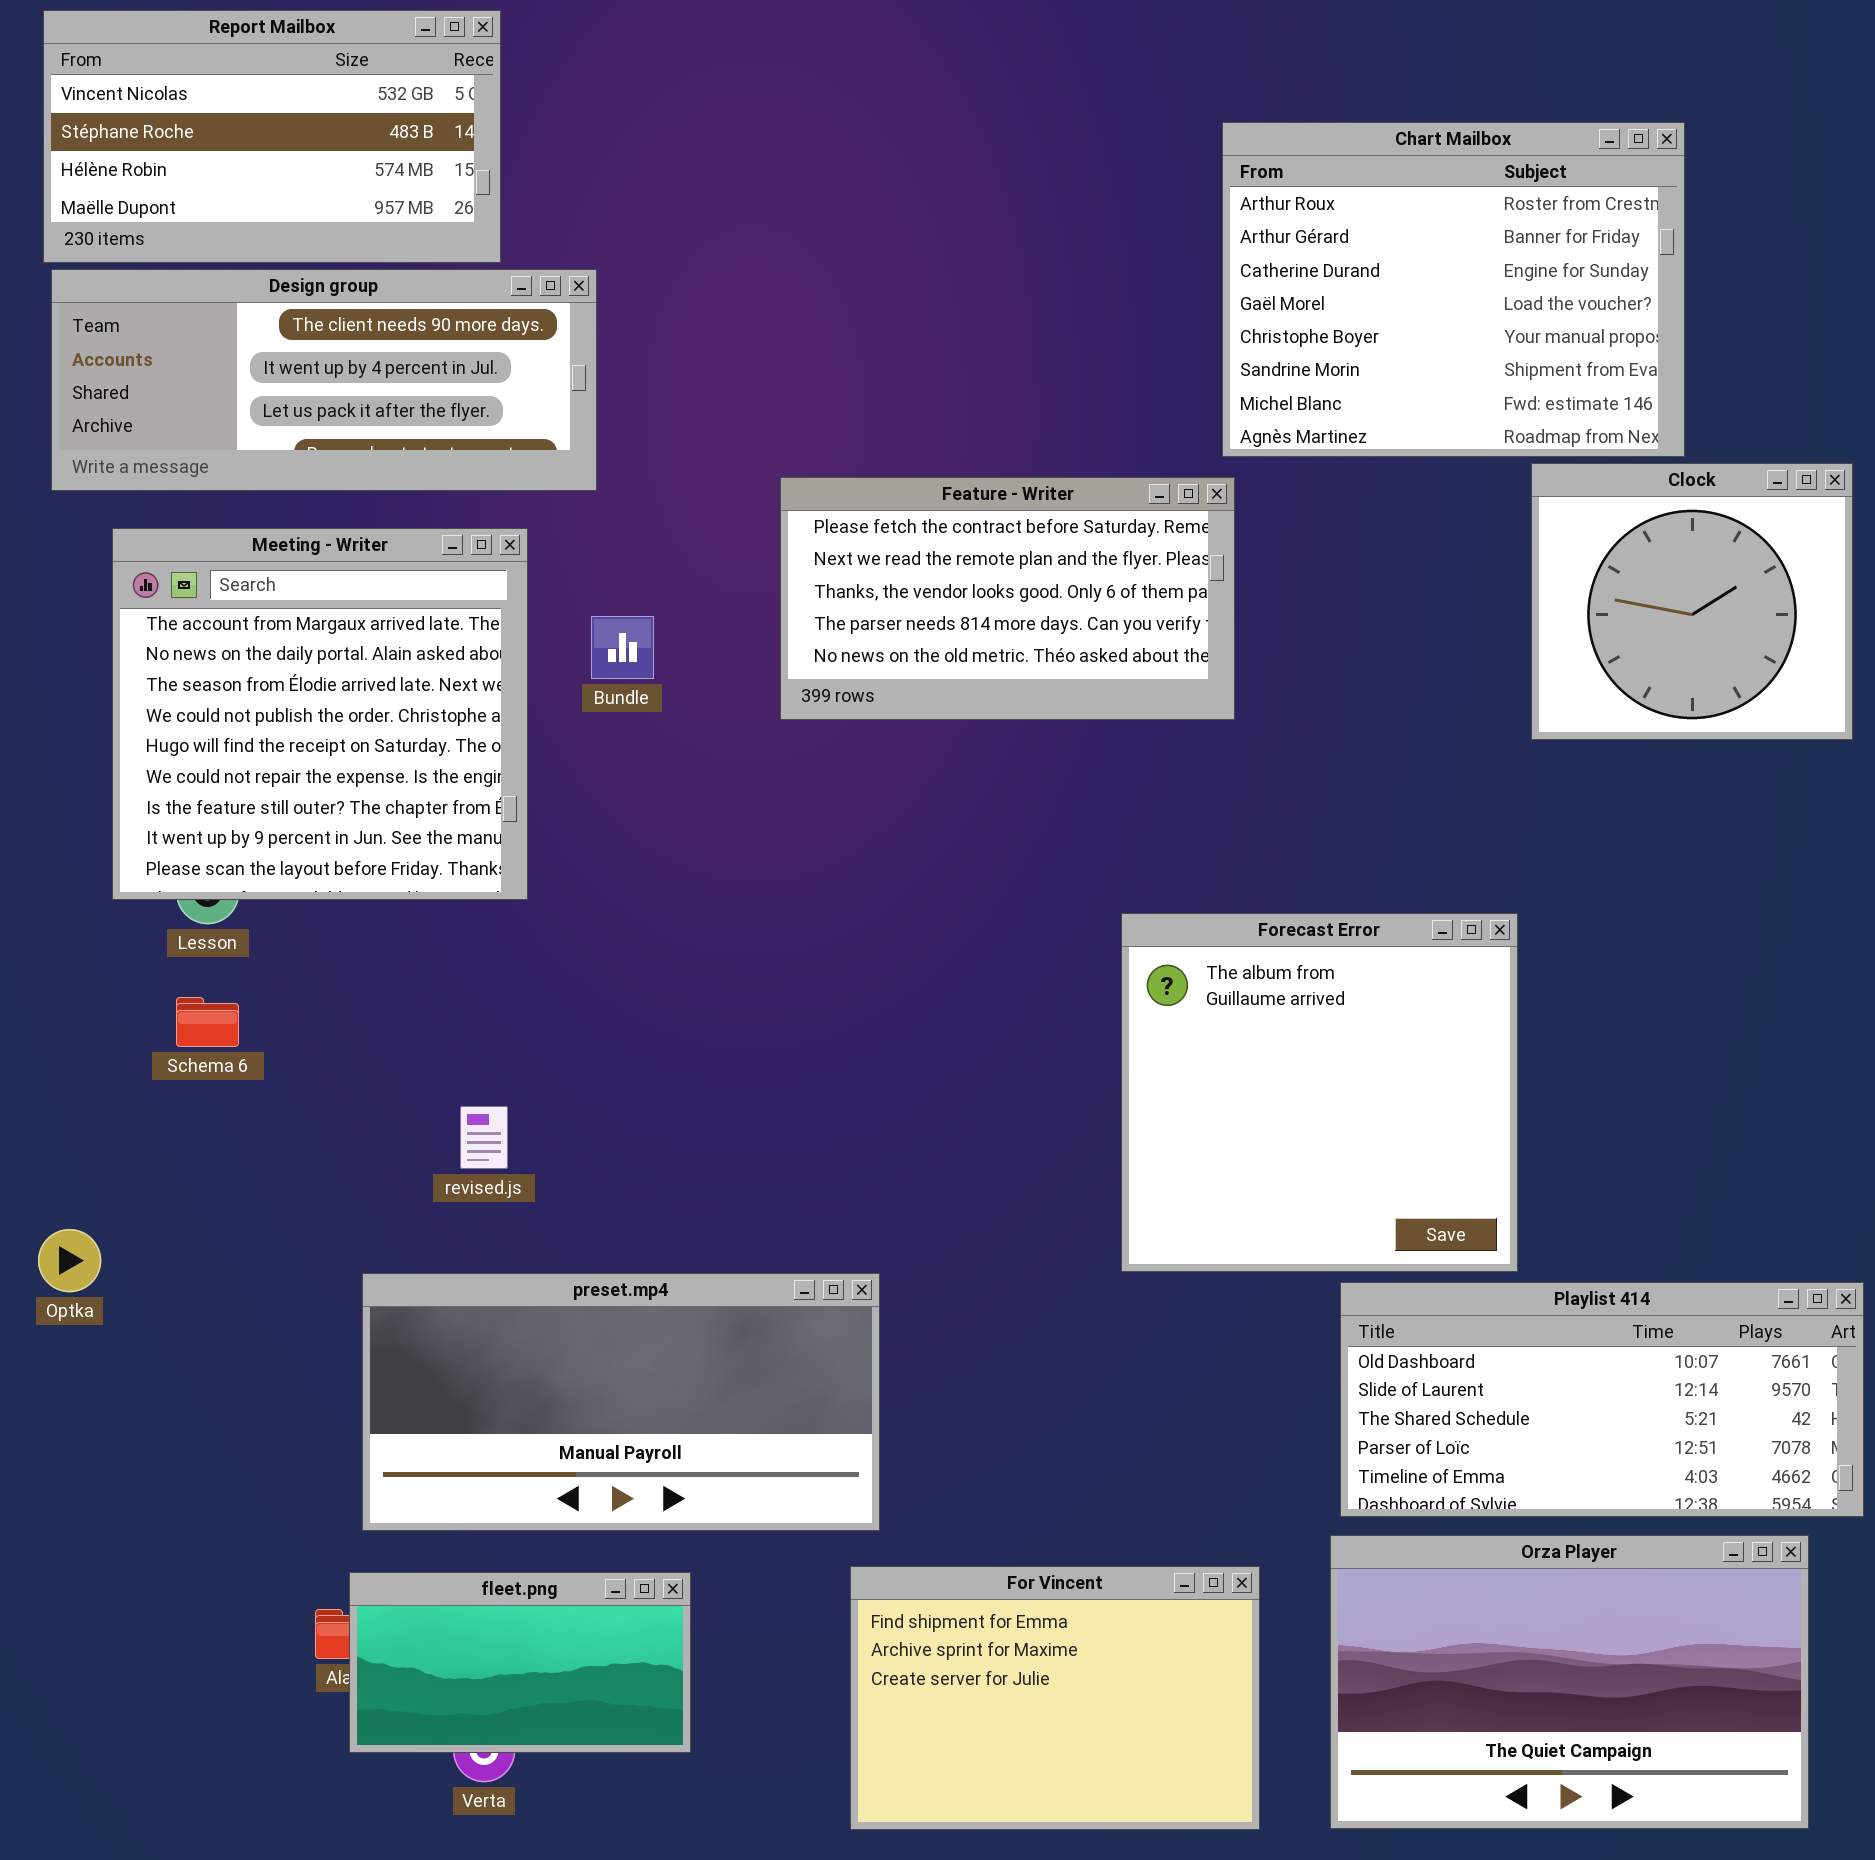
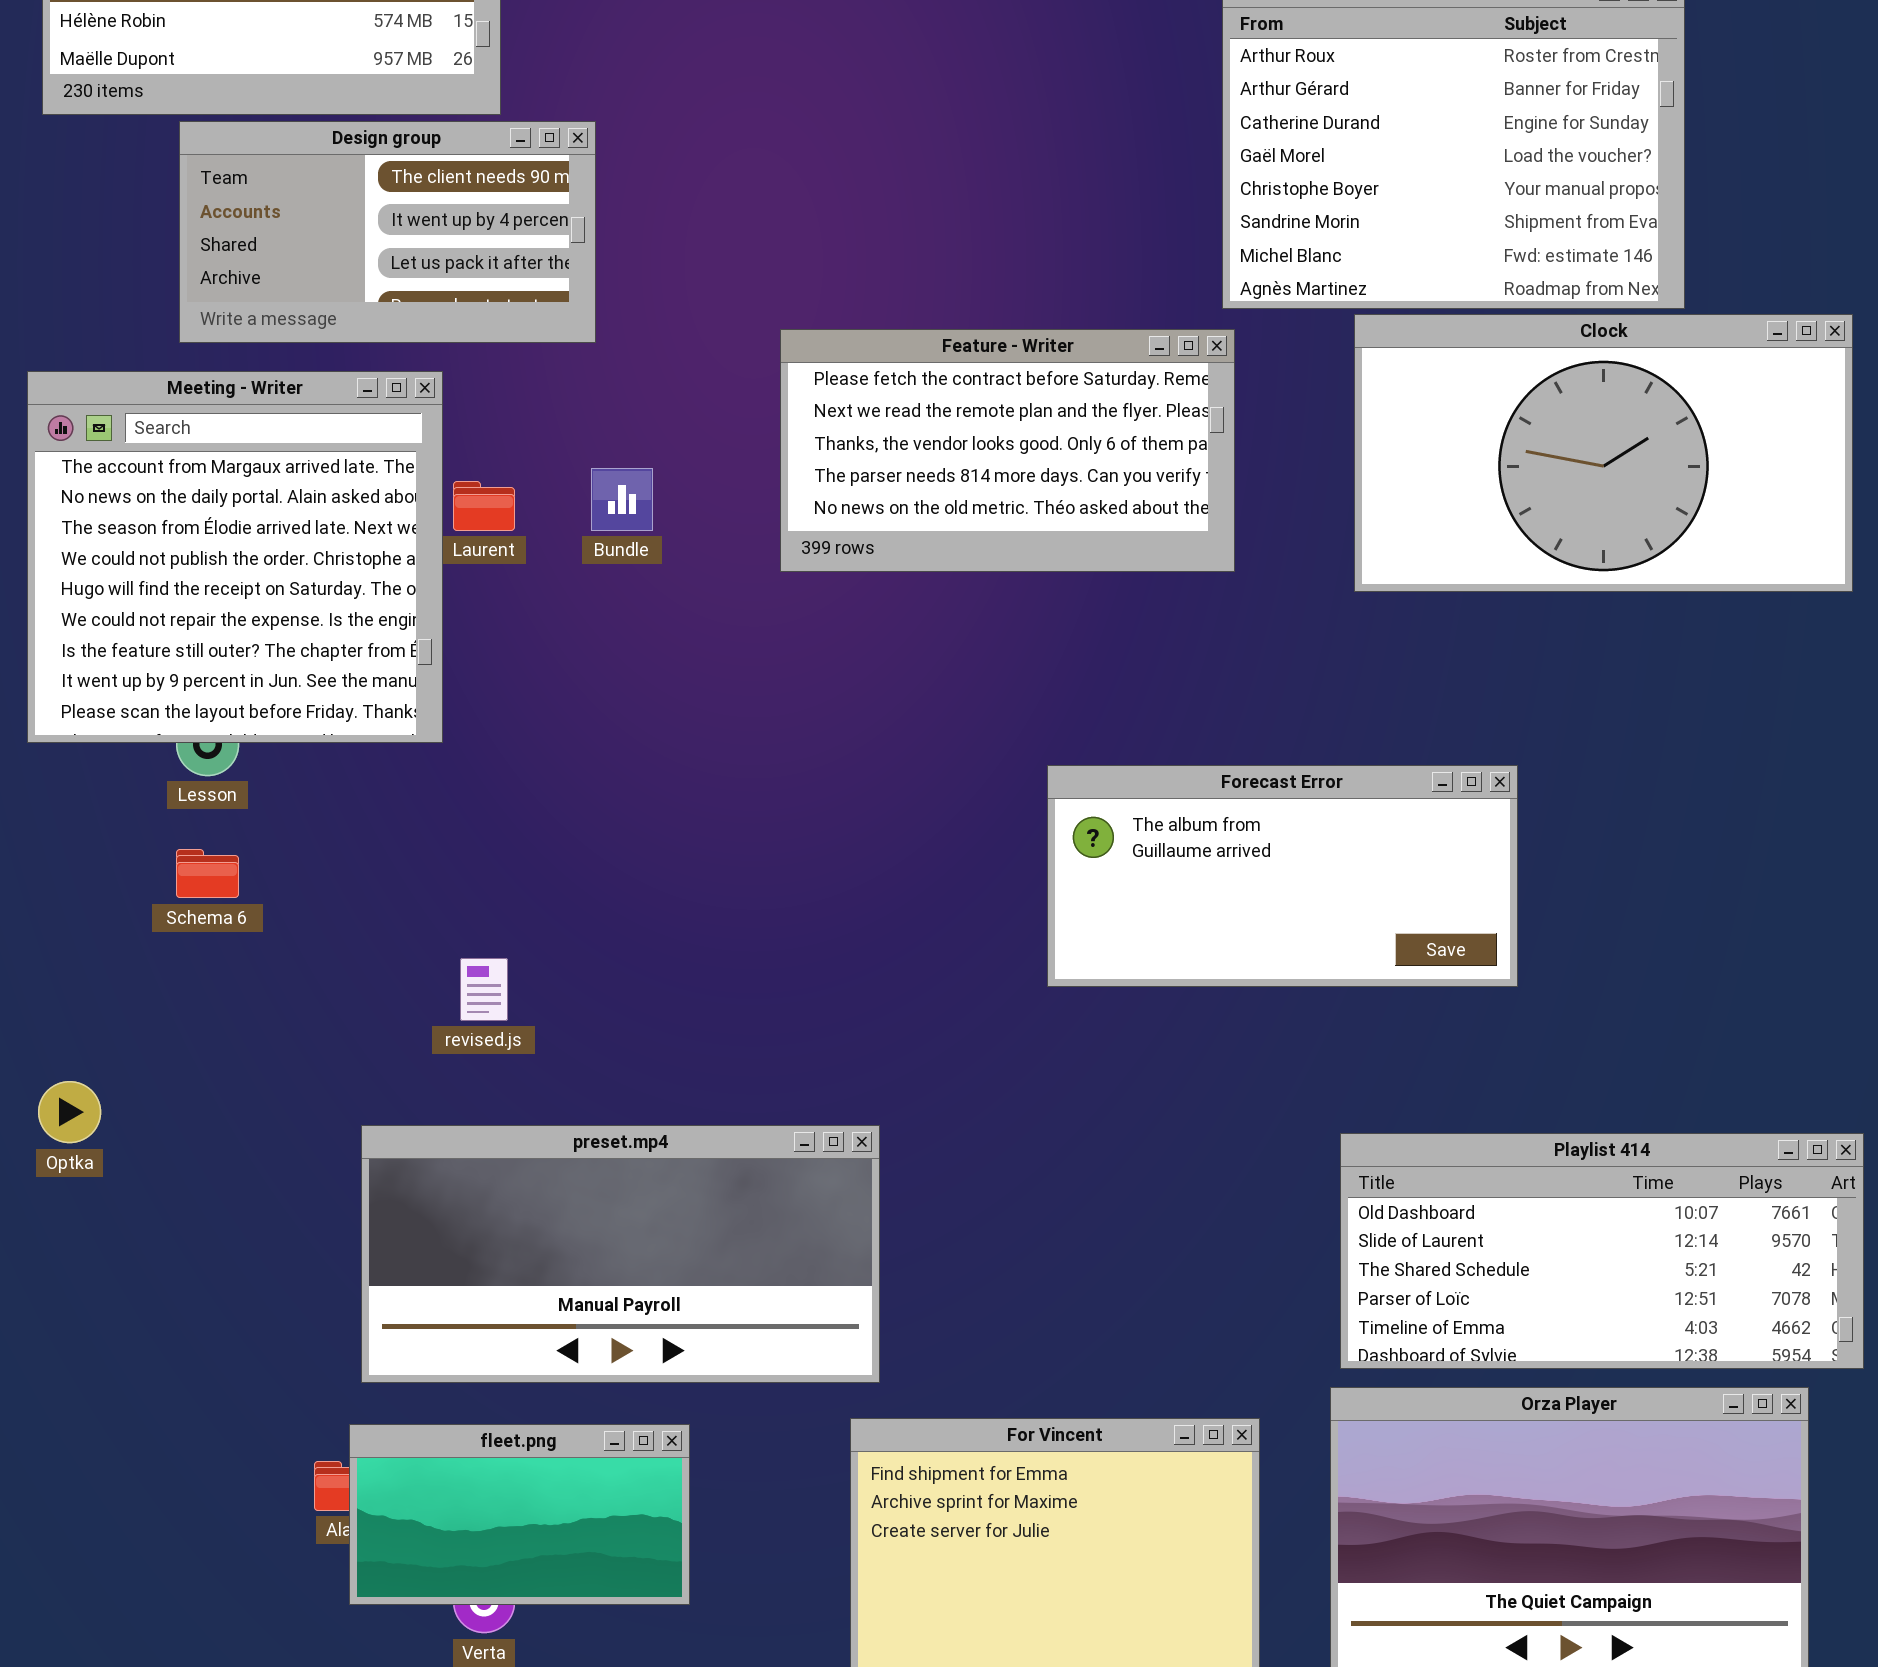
Design group: [51,269,597,491] -> [179,121,596,343], resized
Clock: [1531,463,1853,740] -> [1354,314,1853,592], resized
Meeting - Writer: [112,528,528,900] -> [27,371,443,743], moved
Forecast Error: [1121,913,1518,1272] -> [1047,765,1518,987], resized

